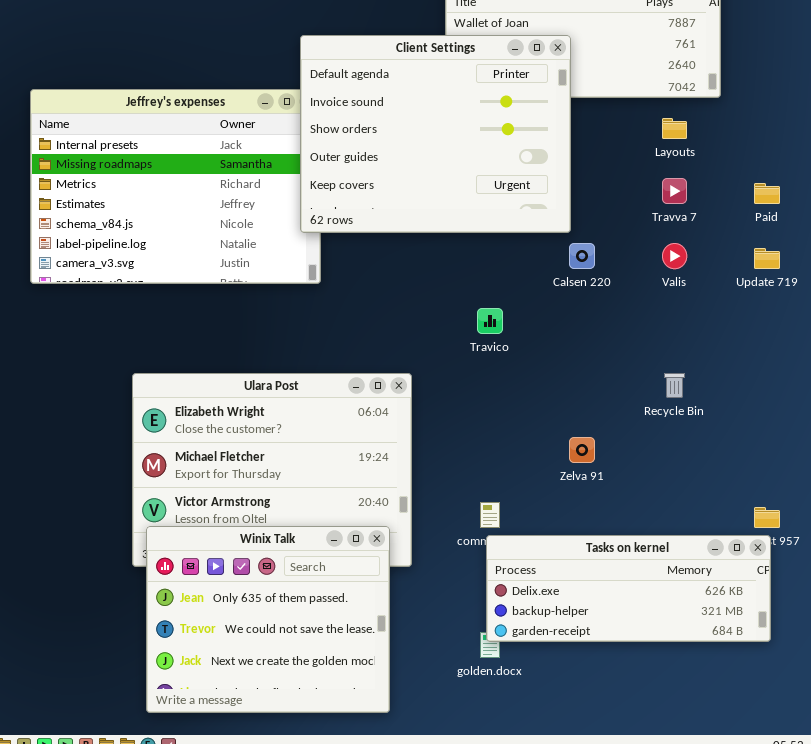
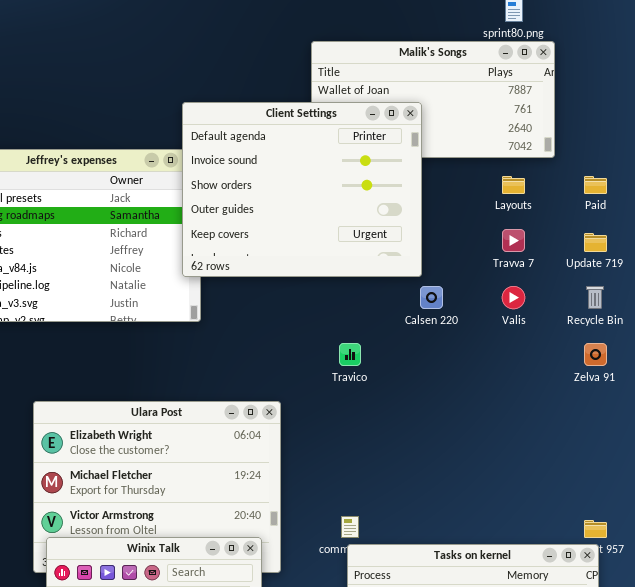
Paid: [754,183,780,204] -> [584,176,607,194], moved
Update 719: [754,248,780,269] -> [584,233,607,252], moved
Recycle Bin: [664,373,685,398] -> [586,286,604,309], moved
Zelva 91: [569,437,595,463] -> [584,343,607,366], moved

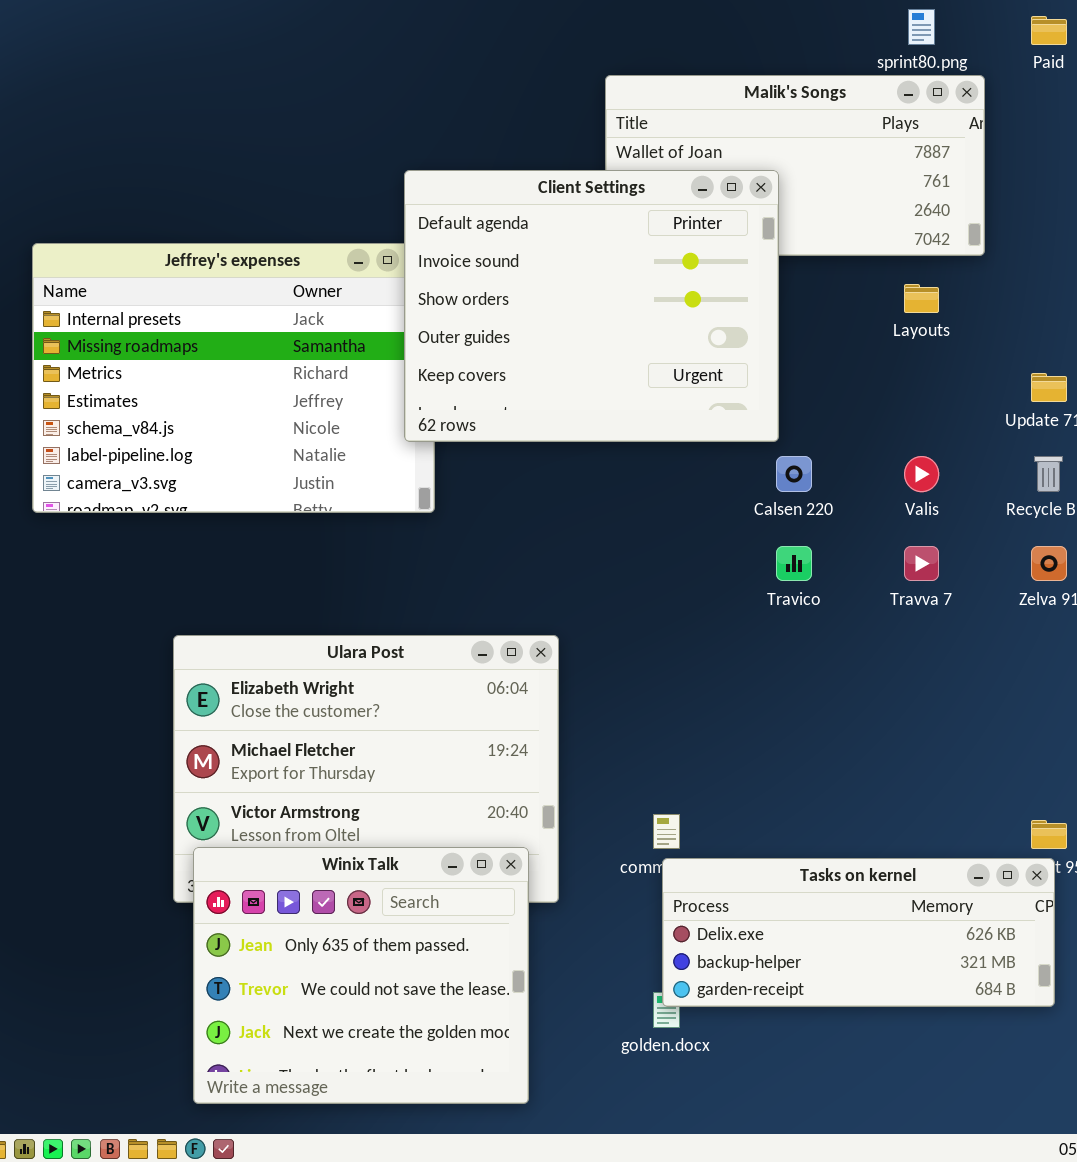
Paid: [584,176,607,194] -> [1031,16,1067,45], moved
Travva 7: [502,229,525,252] -> [904,546,939,581], moved
Travico: [339,343,361,366] -> [776,546,812,581], moved

